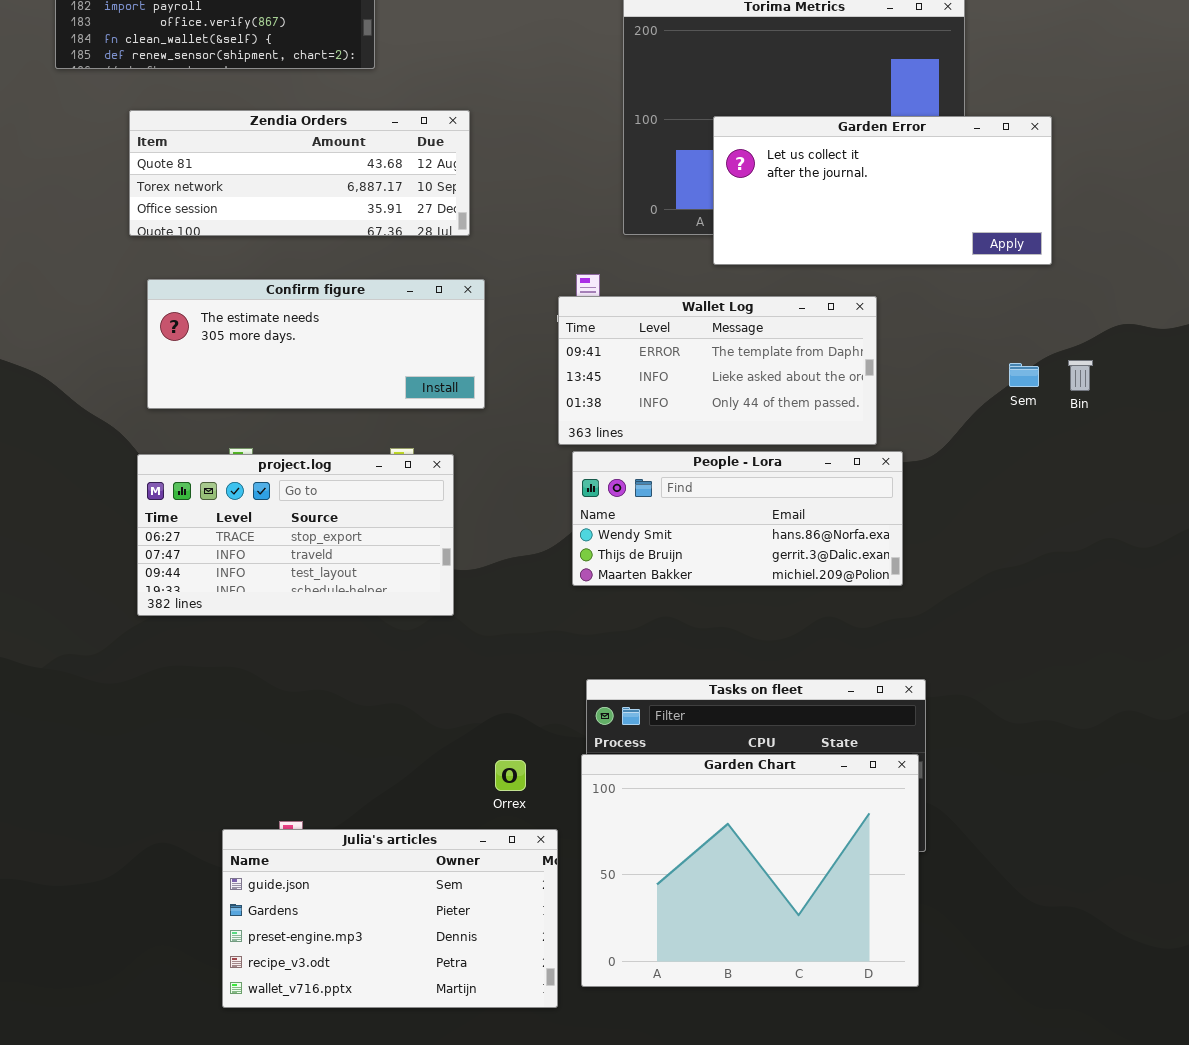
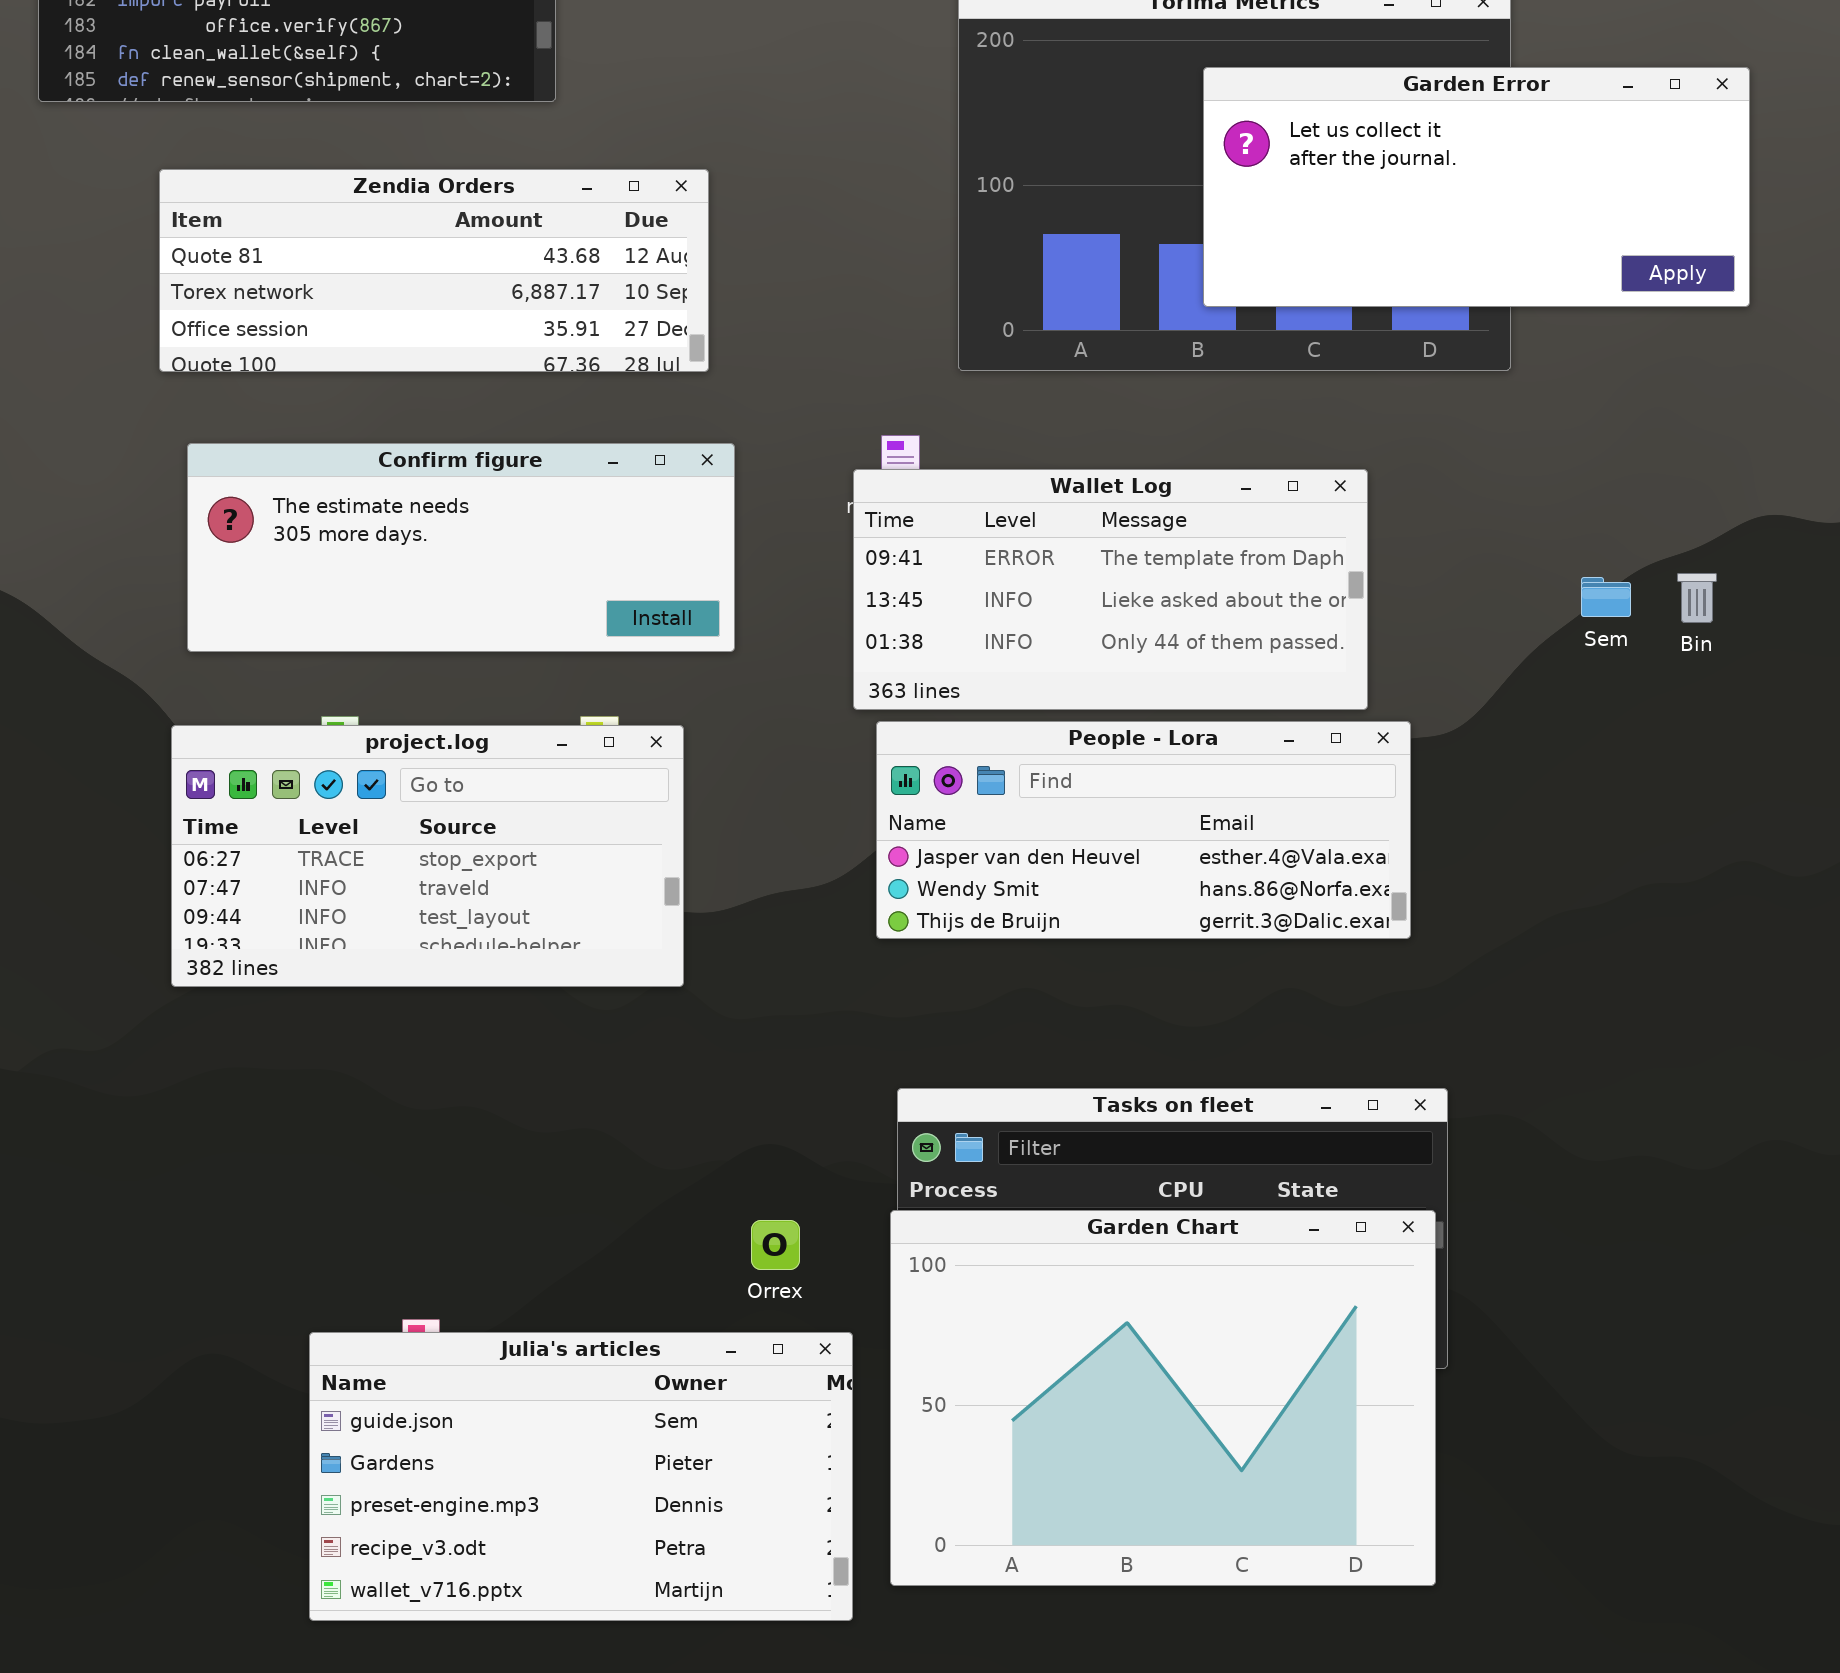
Garden Error: [713,116,1052,265] -> [1203,67,1750,307], moved
People - Lora: [572,451,903,586] -> [876,721,1411,939], scrolled up 1 row

